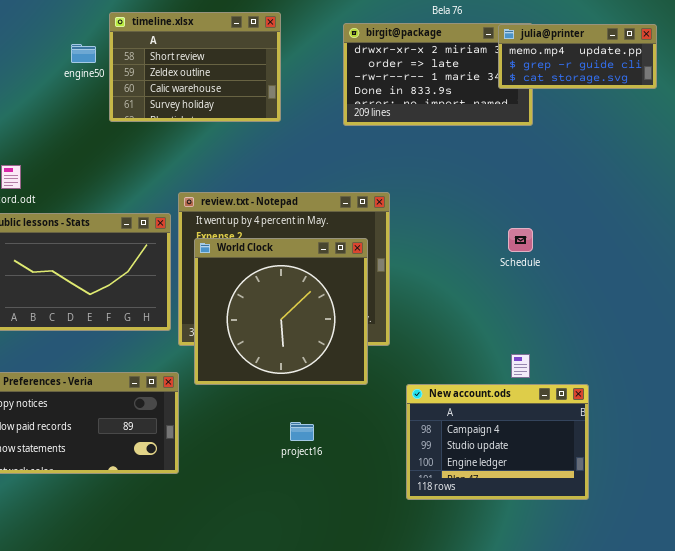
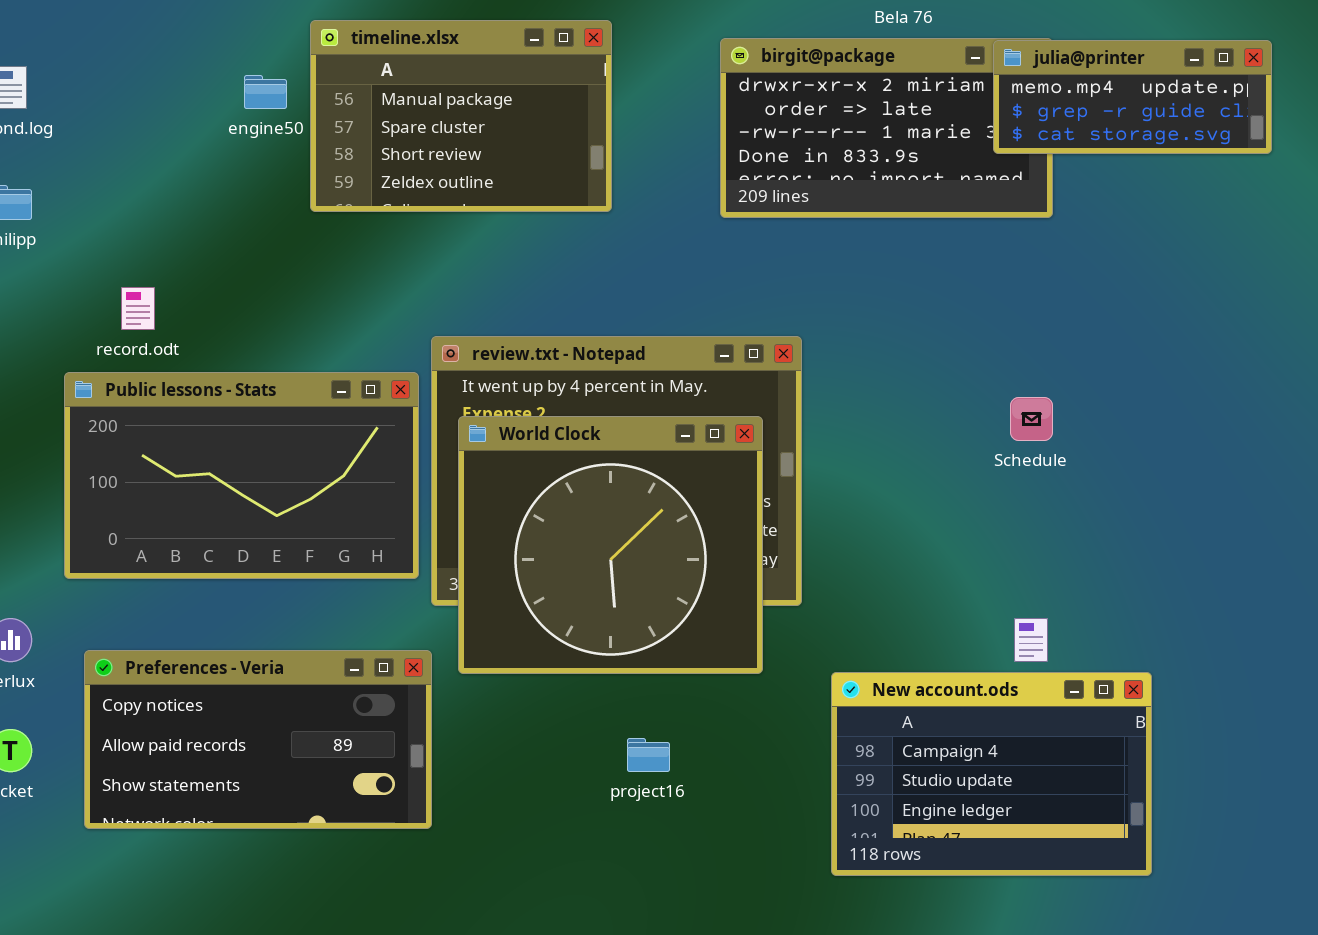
timeline.xlsx: [109,12,281,122] -> [310,20,612,212], scrolled up 2 rows

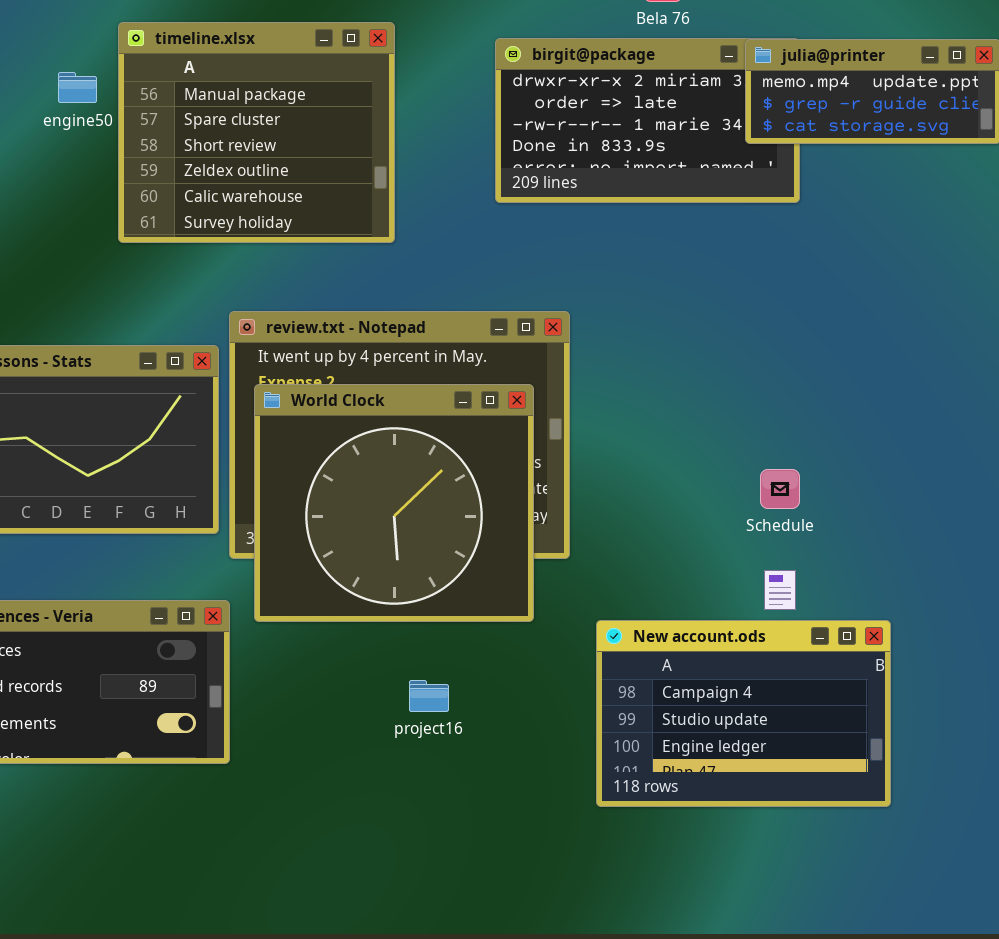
timeline.xlsx: [310,20,612,212] -> [118,22,395,243], resized
Schedule: [1010,397,1053,441] -> [760,469,800,509], moved

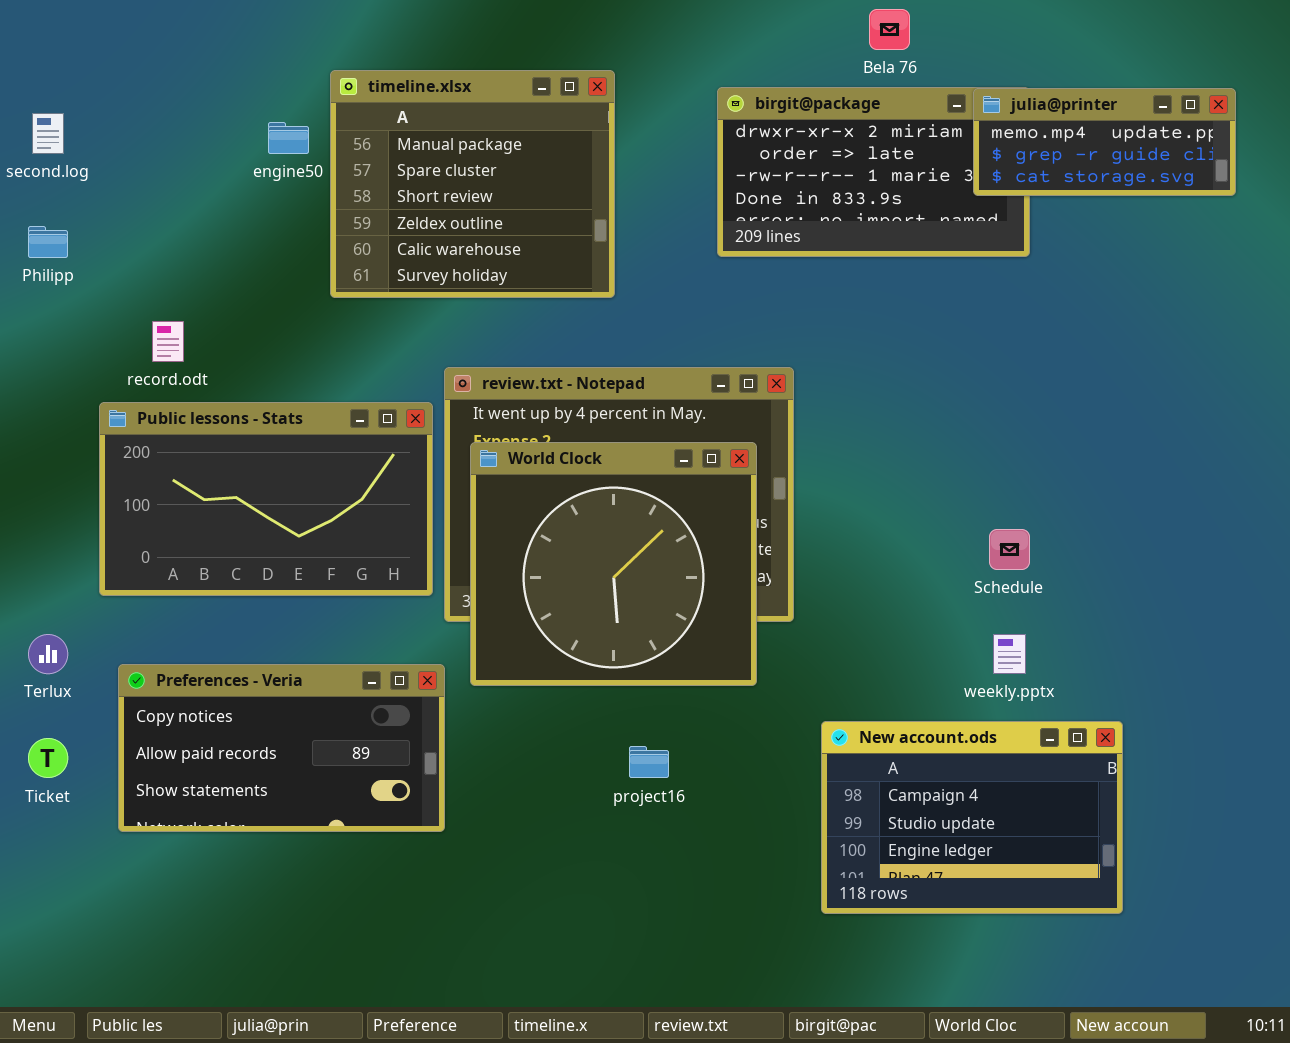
New account.ods: [596,620,891,807] -> [821,721,1123,914], moved

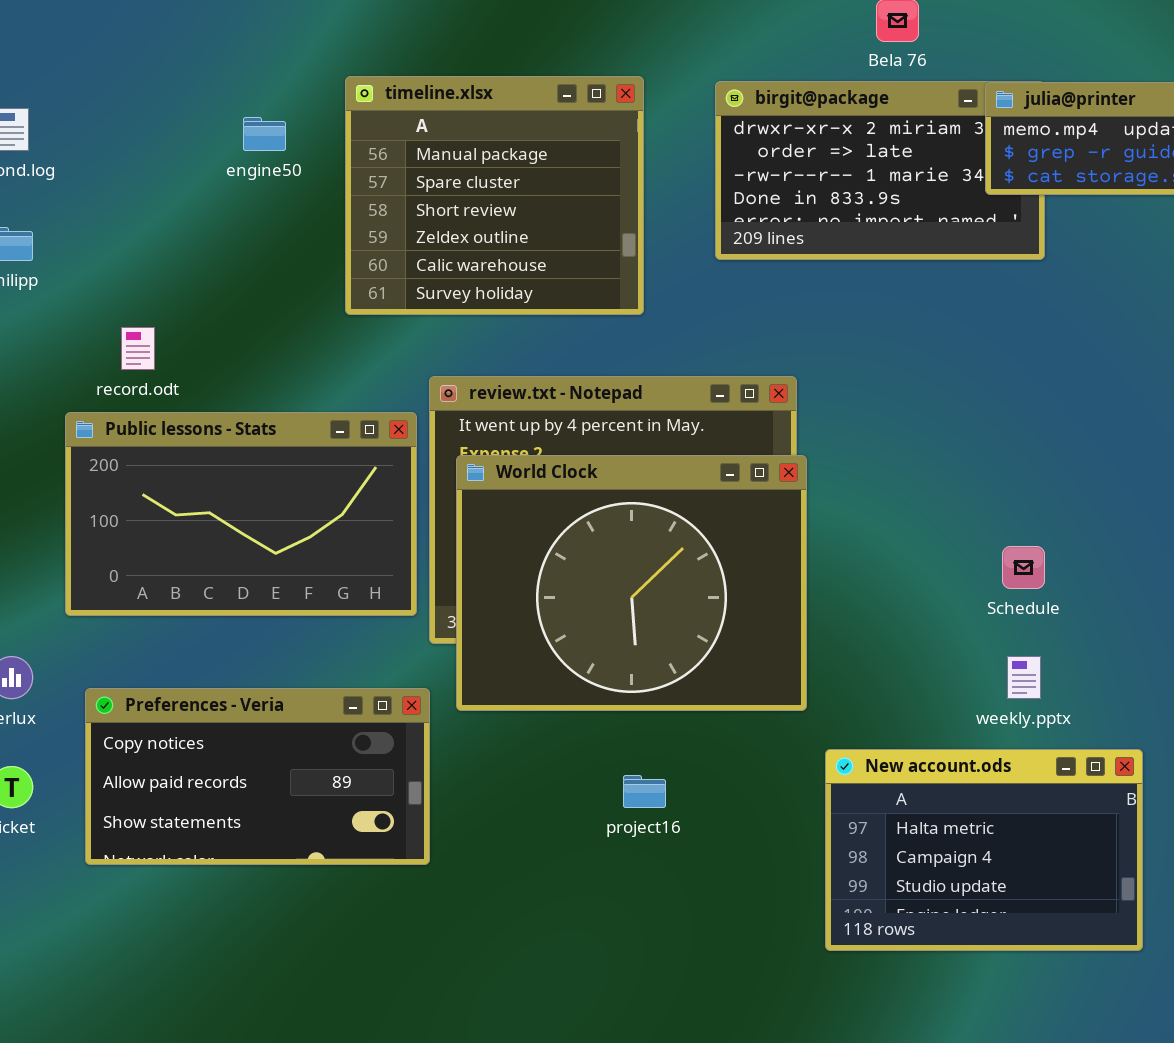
timeline.xlsx: [330,70,615,298] -> [345,76,644,315], moved
World Clock: [470,442,757,686] -> [456,455,807,711], resized
New account.ods: [821,721,1123,914] -> [825,749,1143,951], scrolled up 1 row

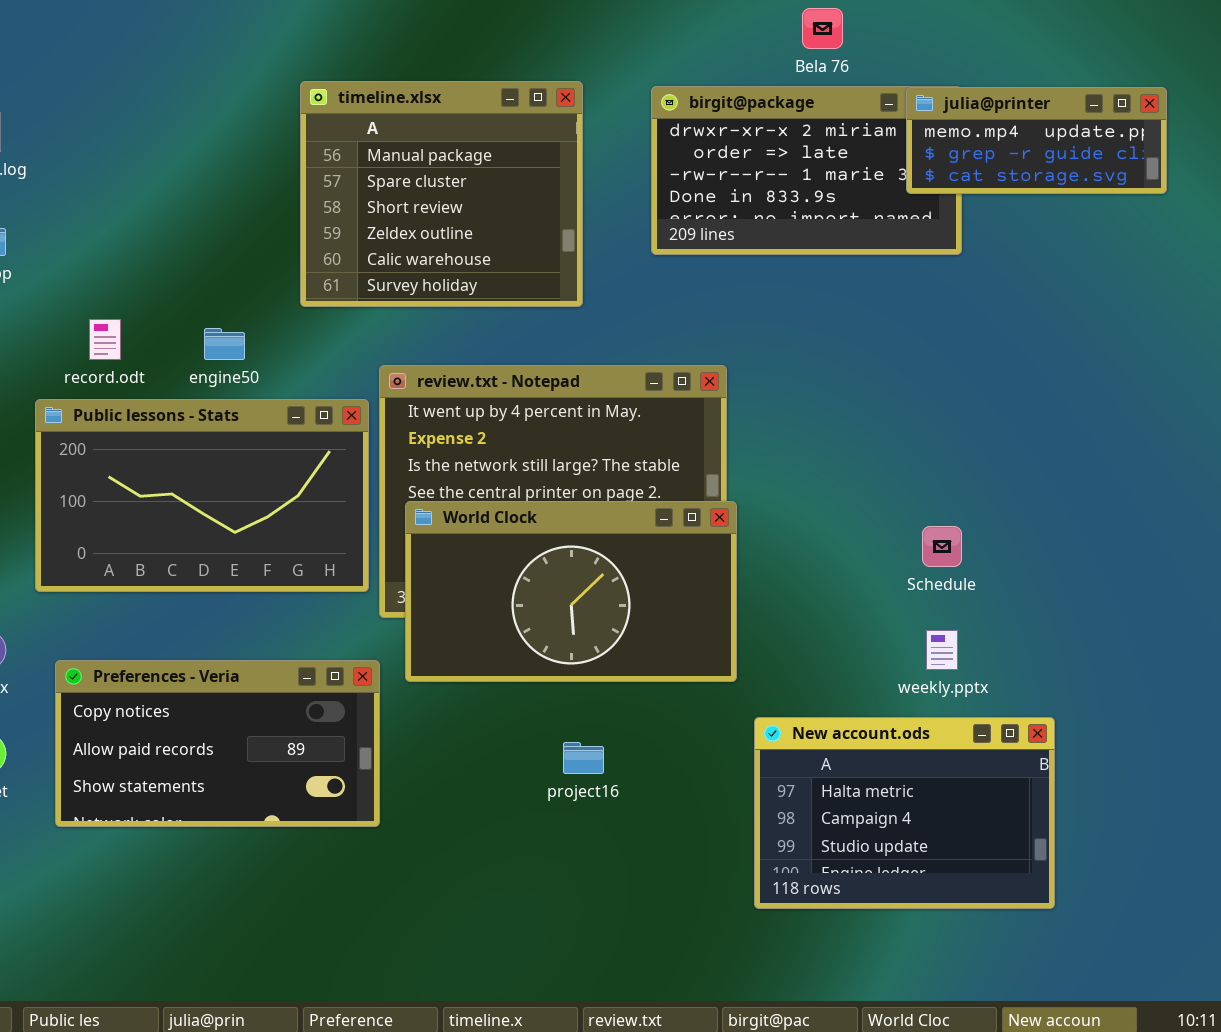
engine50: [243,117,286,151] -> [204,328,245,360], moved
World Clock: [456,455,807,711] -> [405,501,737,682], resized

